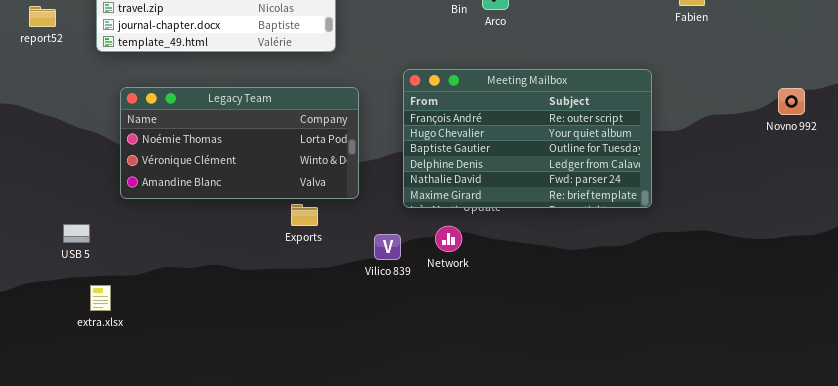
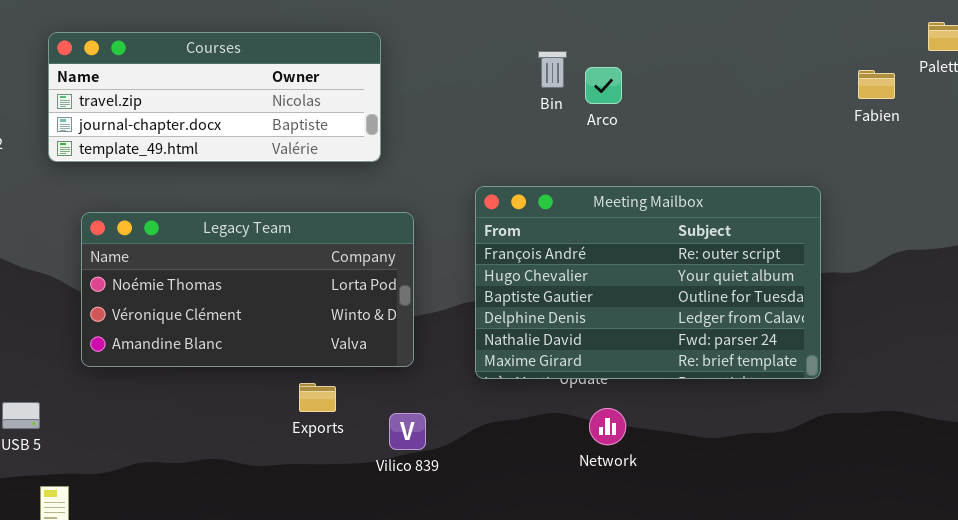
Exports: [291,204,318,226] -> [299,383,336,412], moved
Network: [435,226,462,252] -> [589,408,626,445], moved
Vilico 839: [374,234,401,260] -> [389,413,426,450], moved

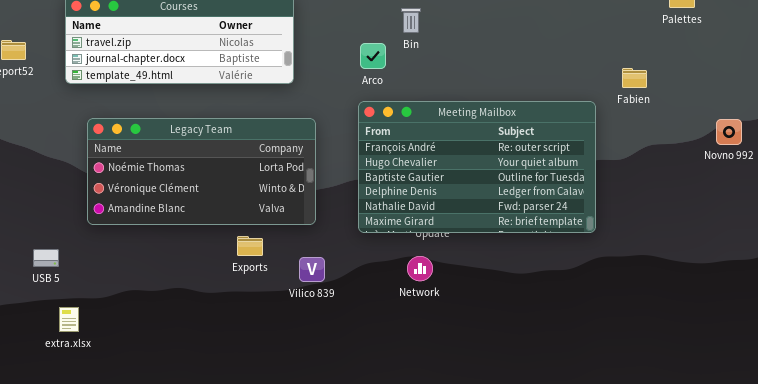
Arco: [585,67,622,104] -> [360,43,386,69], moved
Fabien: [858,70,895,99] -> [622,68,647,88], moved
Network: [589,408,626,445] -> [407,256,433,281], moved

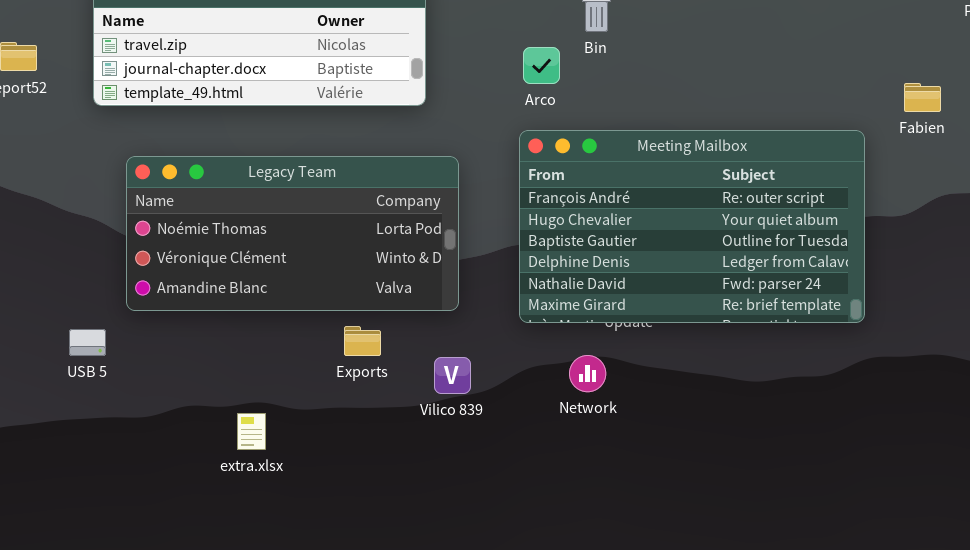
USB 5: [33,249,59,267] -> [69,329,106,356], moved
Network: [407,256,433,281] -> [569,355,606,392], moved
extra.xlsx: [59,307,79,332] -> [237,413,266,450], moved

